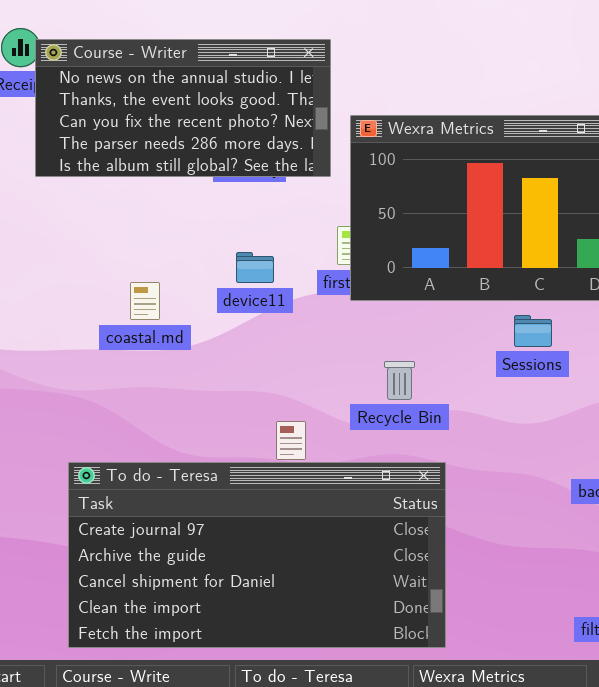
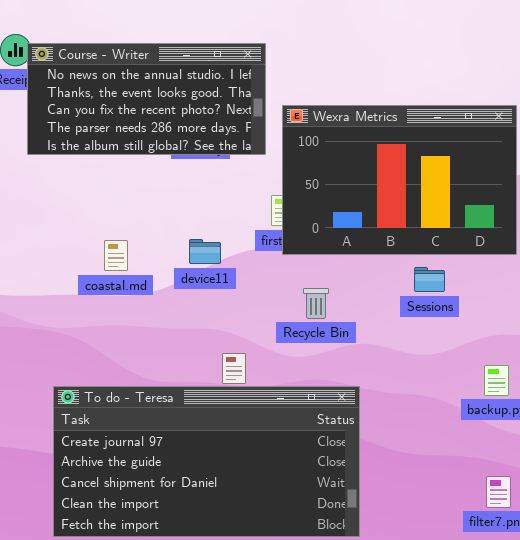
device11: [236,252,274,283] -> [189,239,221,264], moved
Recycle Bin: [384,361,415,400] -> [303,288,329,319], moved

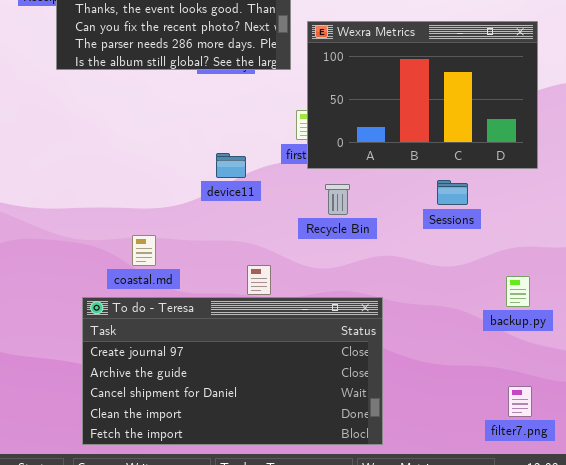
coastal.md: [104,240,128,271] -> [132,235,156,266], moved
Recycle Bin: [303,288,329,319] -> [325,184,350,215], moved

